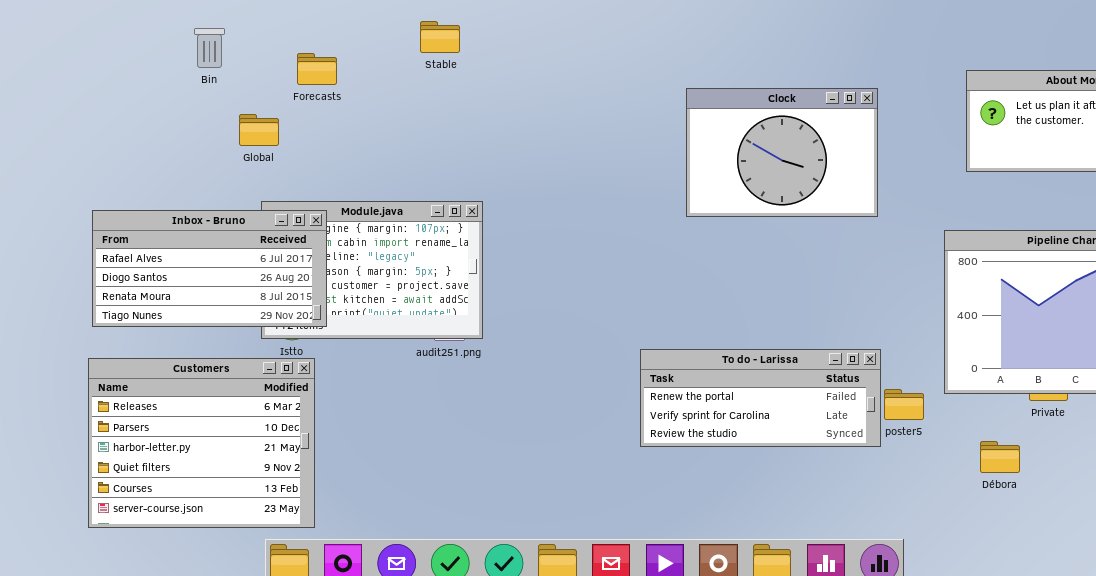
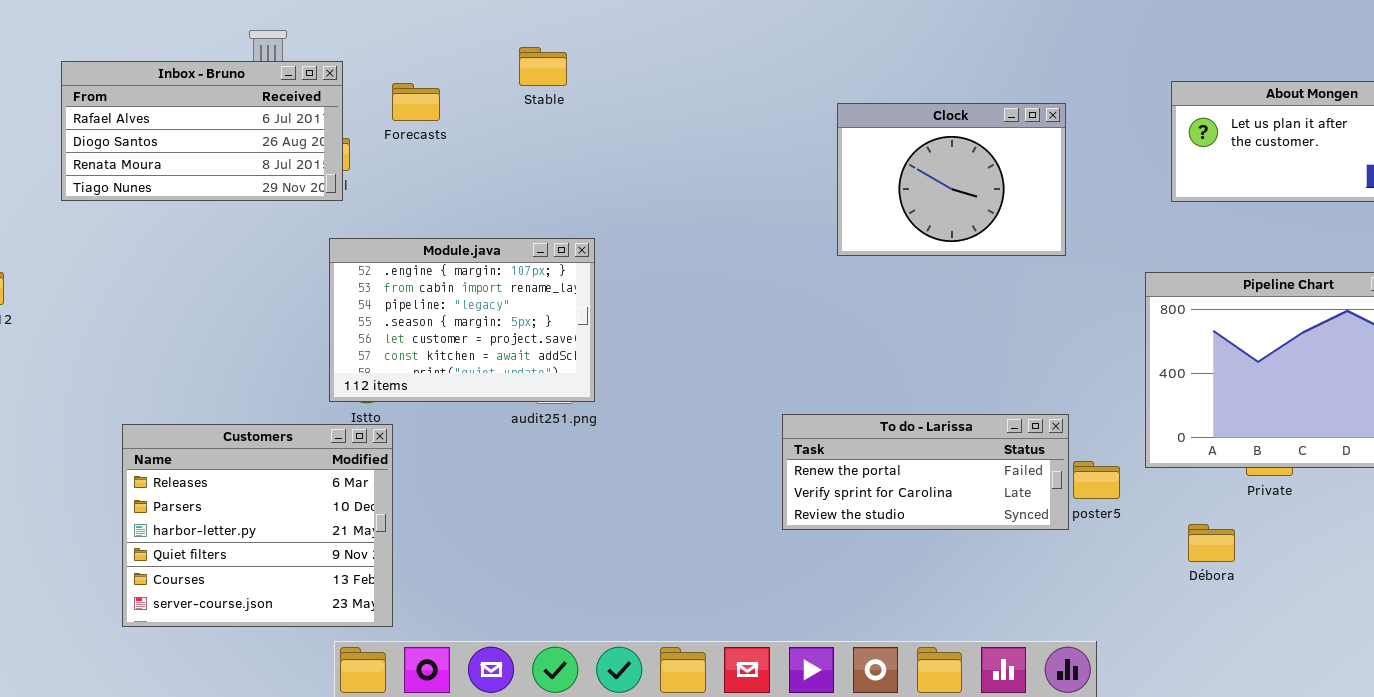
Stable: [420,21,460,53] -> [519,47,567,86], moved
Forecasts: [297,53,337,85] -> [392,83,440,121], moved
Inbox - Bruno: [92,210,327,327] -> [61,61,343,201], moved

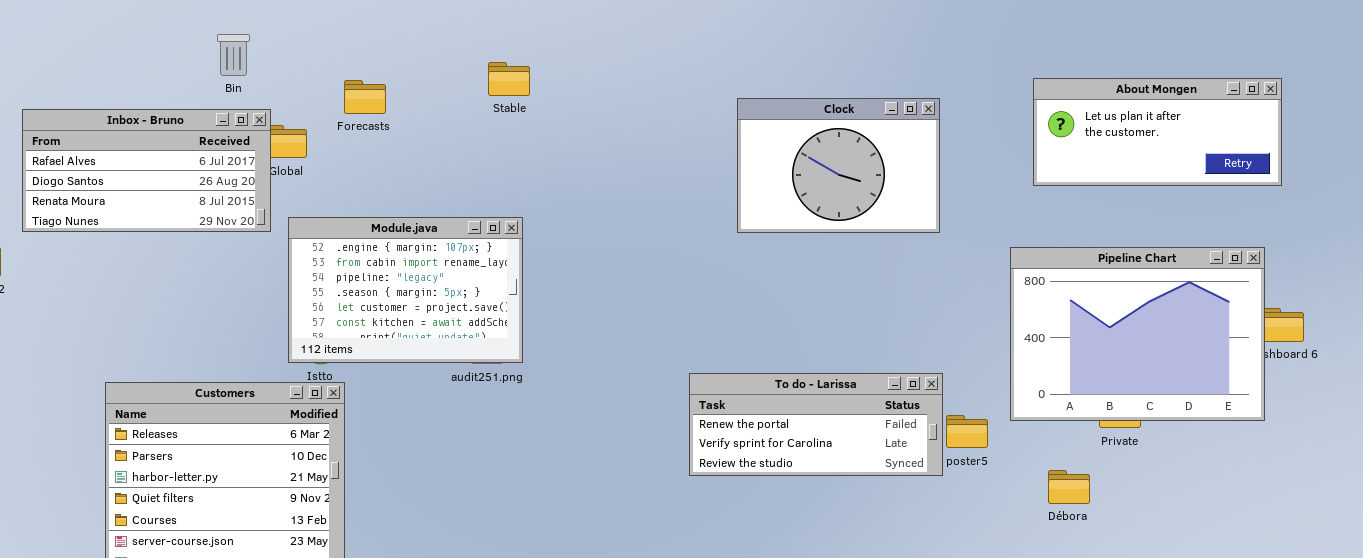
Stable: [519,47,567,86] -> [488,62,530,96], moved
Inbox - Bruno: [61,61,343,201] -> [22,109,271,232], moved

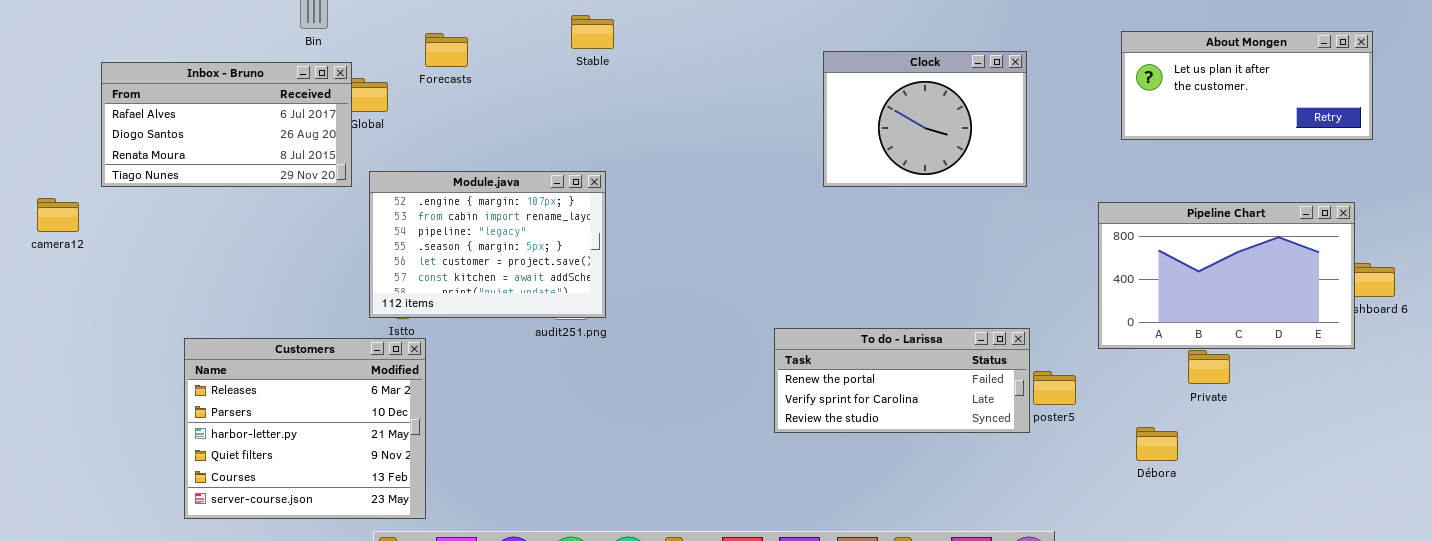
Pipeline Chart: [1010,247,1265,421] -> [1098,202,1355,349], resized

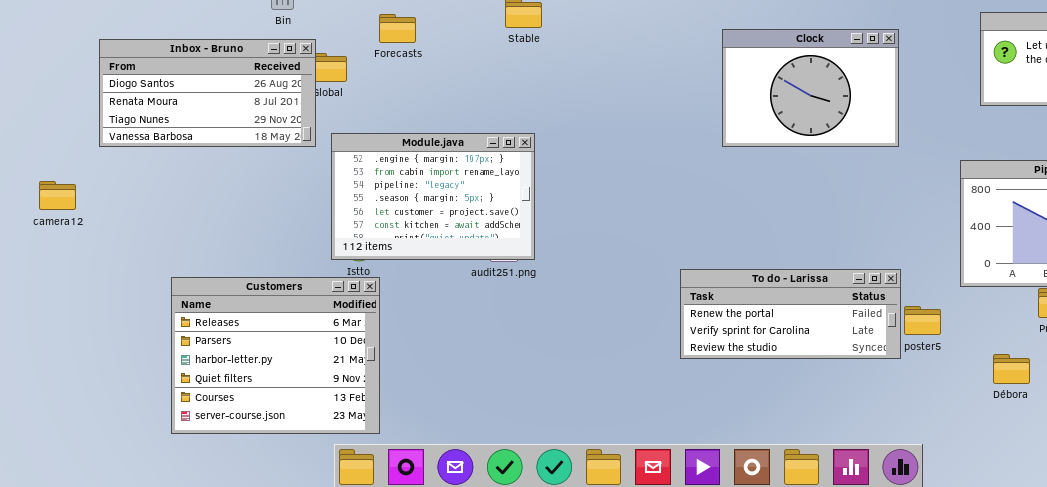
Inbox - Bruno: [101,62,352,187] -> [99,39,316,147], scrolled down 1 row
camera12: [37,198,79,232] -> [39,181,76,210], moved

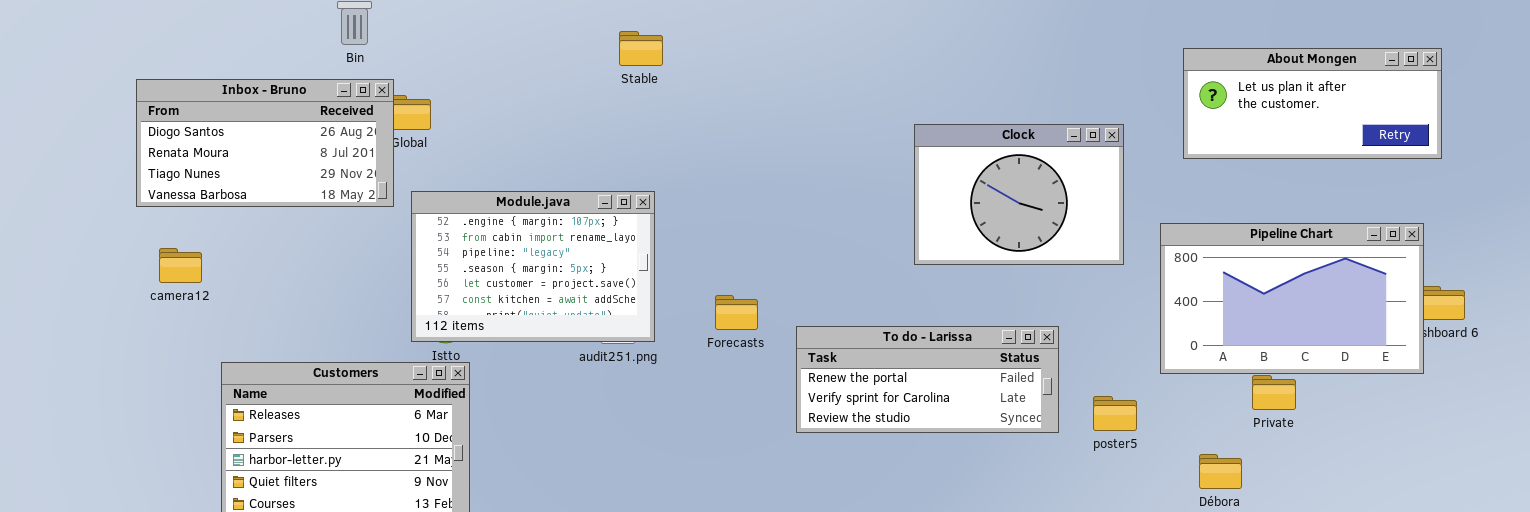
Forecasts: [379,14,416,43] -> [715,295,758,330], moved
Clock: [722,29,899,147] -> [914,124,1124,265], moved
camera12: [39,181,76,210] -> [159,248,202,283], moved
To do - Larissa: [680,269,901,359] -> [796,326,1059,433], moved

